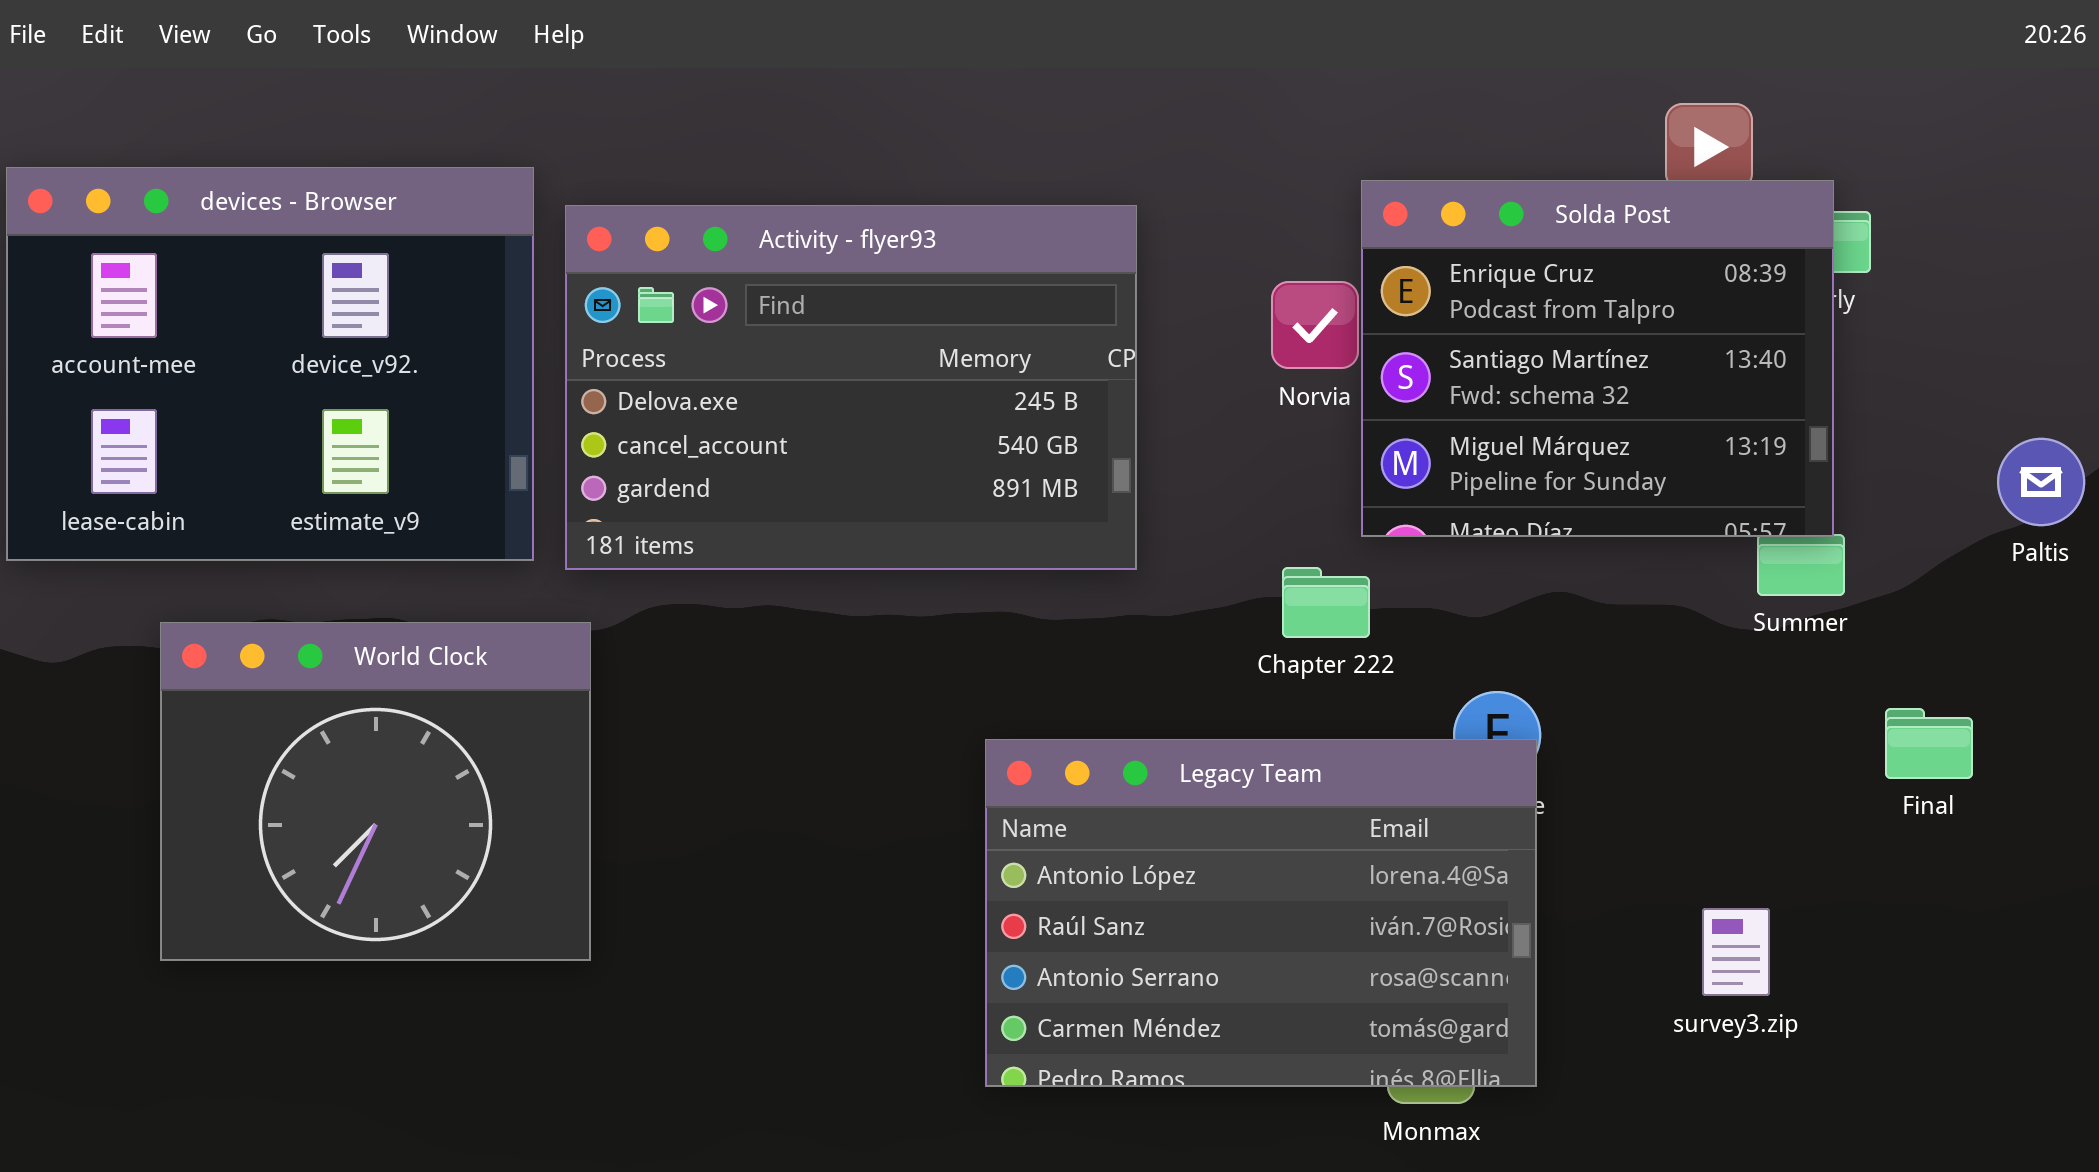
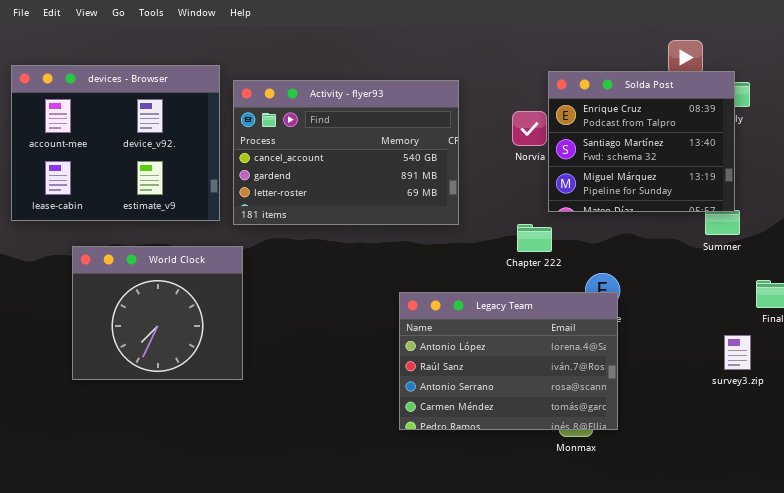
Activity - flyer93: [565,205,1137,570] -> [233,80,459,225], scrolled down 1 row
survey3.zip: [1702,908,1770,996] -> [724,335,751,370], moved

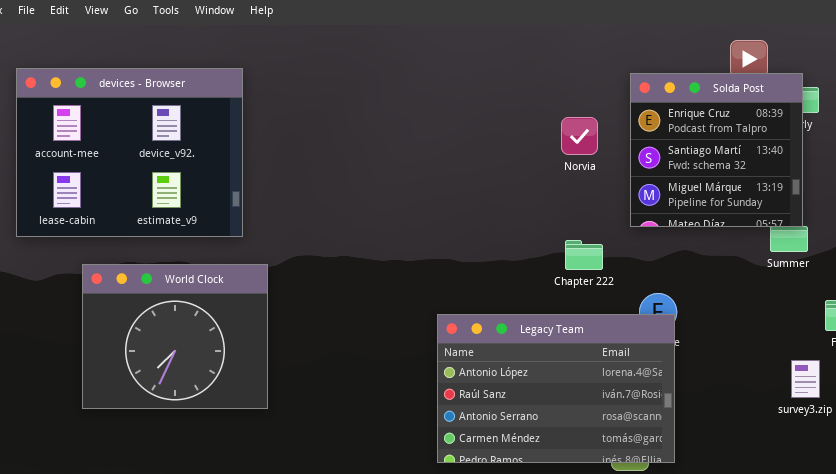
Solda Post: [548,71,735,212] -> [630,73,803,227], resized
Activity - flyer93: [233,80,459,225] -> none, closed

